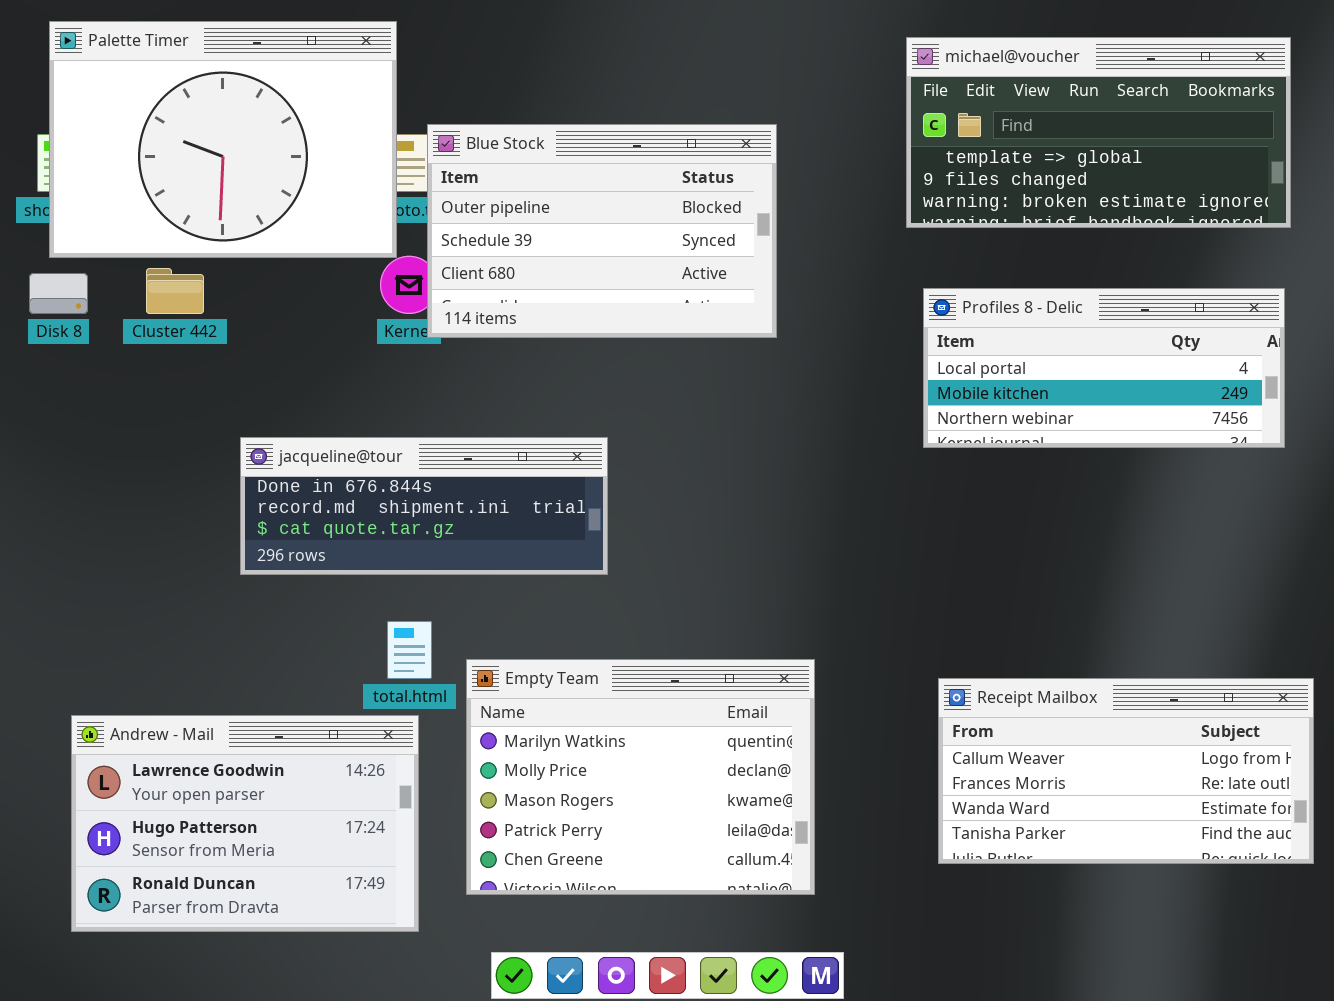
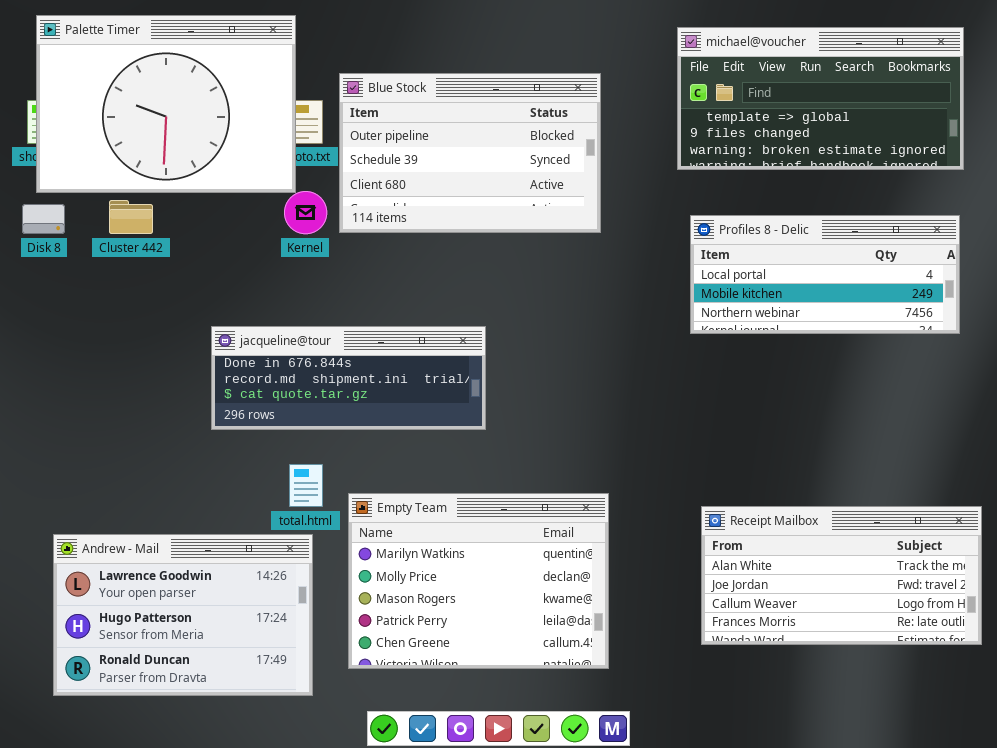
Blue Stock: [427,124,777,338] -> [339,73,601,233], moved
jacqueline@tour: [240,437,608,575] -> [211,326,486,430], moved
Receipt Mailbox: [938,678,1314,864] -> [701,506,982,645], scrolled up 2 rows

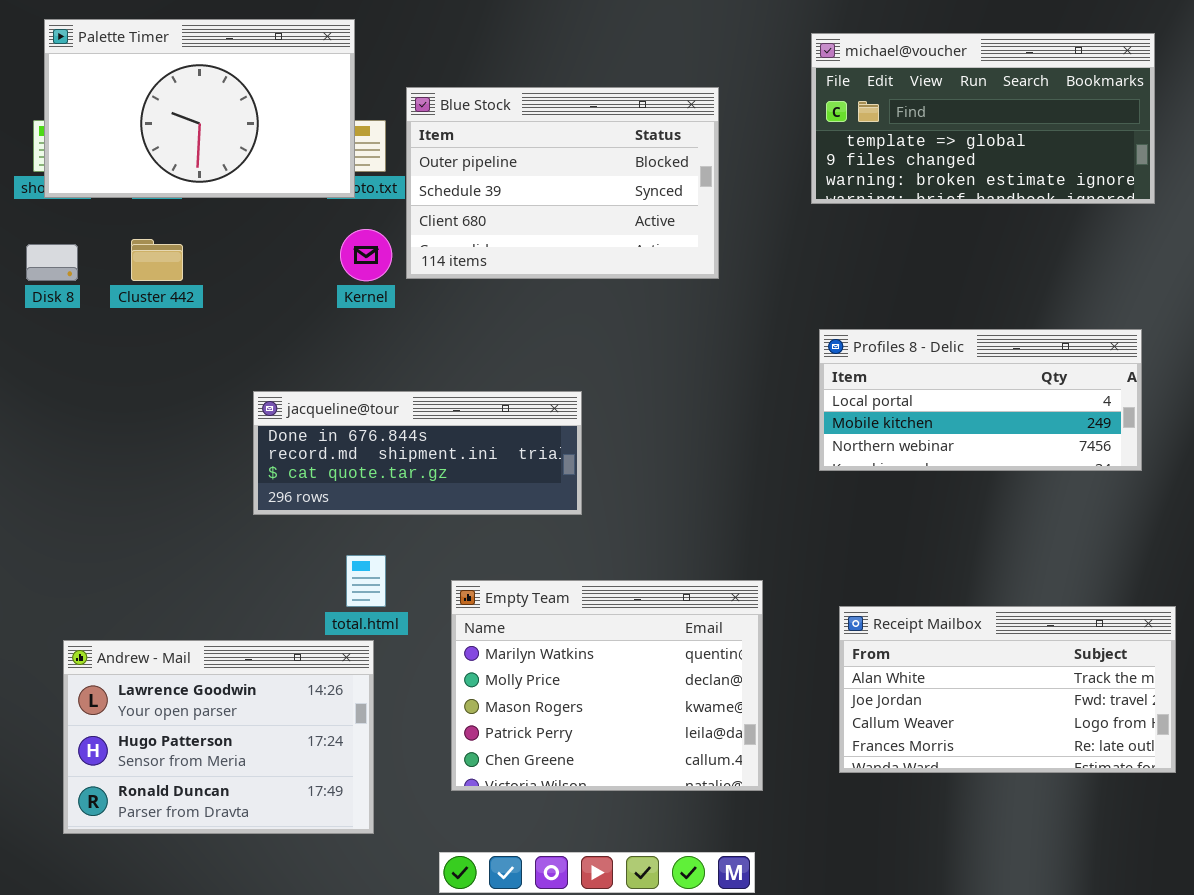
Palette Timer: [36,15,296,193] -> [44,19,355,198], resized
Profiles 8 - Delic: [690,215,960,334] -> [819,329,1142,471], moved
Empty Team: [348,493,609,669] -> [451,580,763,791], moved

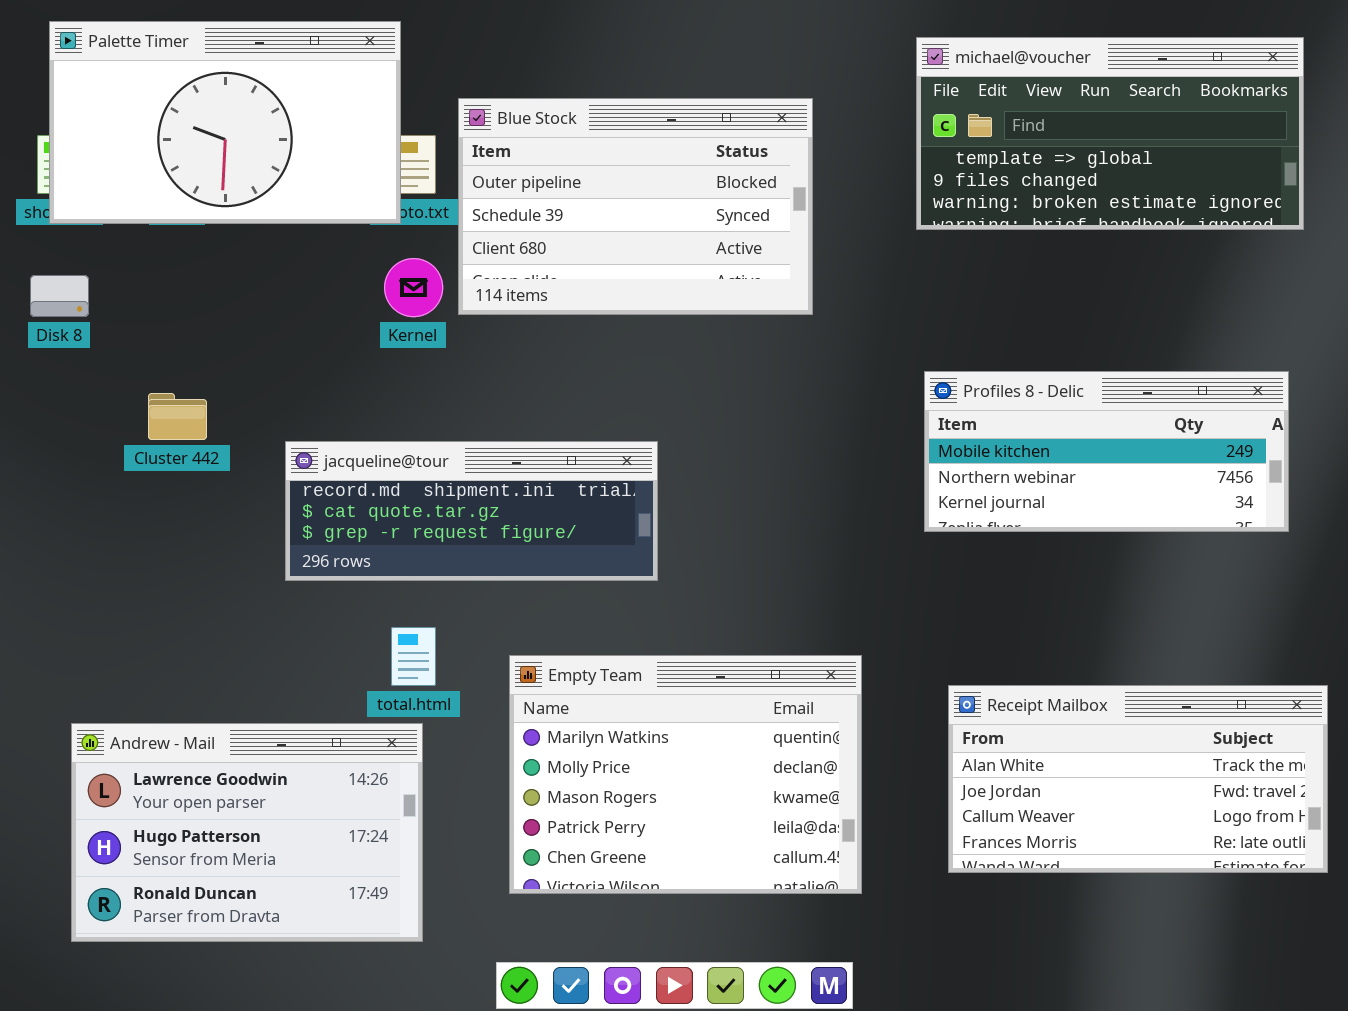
Cluster 442: [131,239,183,281] -> [148,393,207,440], moved
Profiles 8 - Delic: [819,329,1142,471] -> [924,371,1289,532], scrolled down 1 row
jacqueline@tour: [253,391,582,515] -> [285,441,658,581], scrolled down 1 row

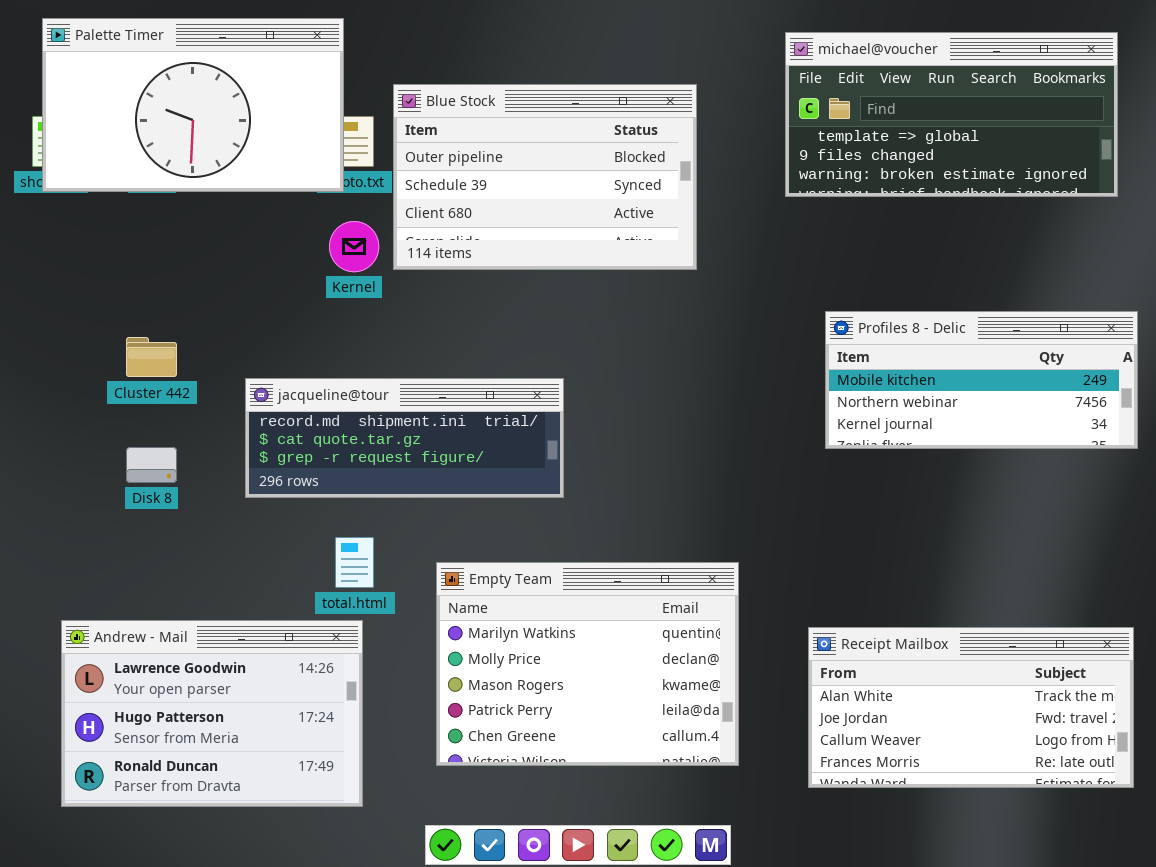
Disk 8: [30,275,89,317] -> [126,447,177,483], moved
Profiles 8 - Delic: [924,371,1289,532] -> [825,311,1138,449], moved
Receipt Mailbox: [948,685,1328,873] -> [808,627,1134,788], moved

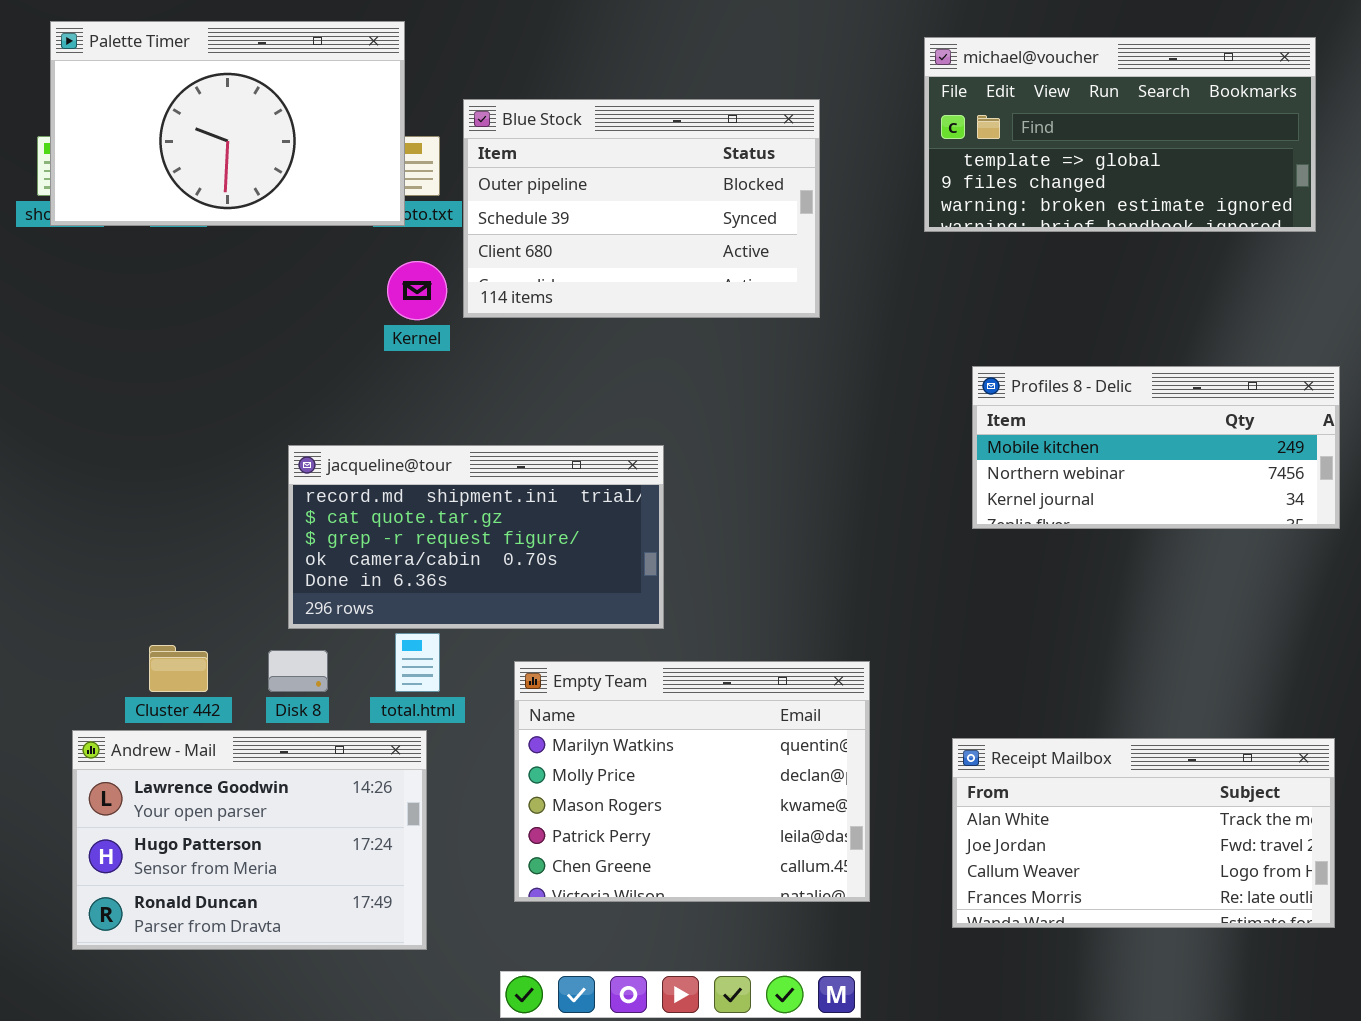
Cluster 442: [126,337,177,377] -> [149,645,208,692], moved
jacqueline@tour: [245,378,564,498] -> [288,445,664,629], resized
Disk 8: [126,447,177,483] -> [268,650,328,692], moved

